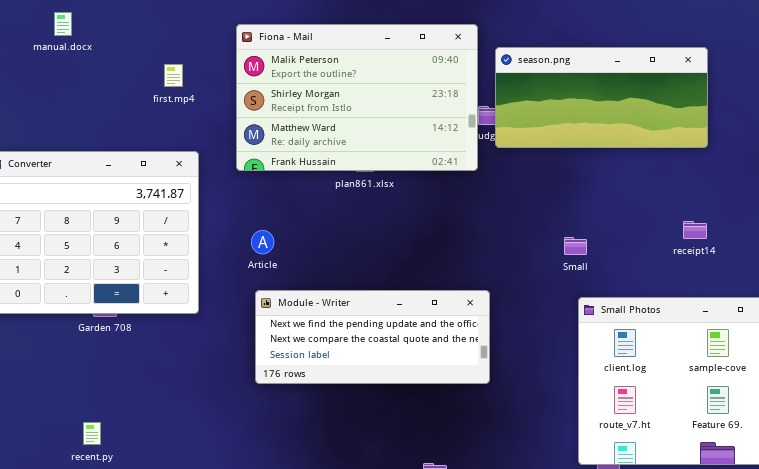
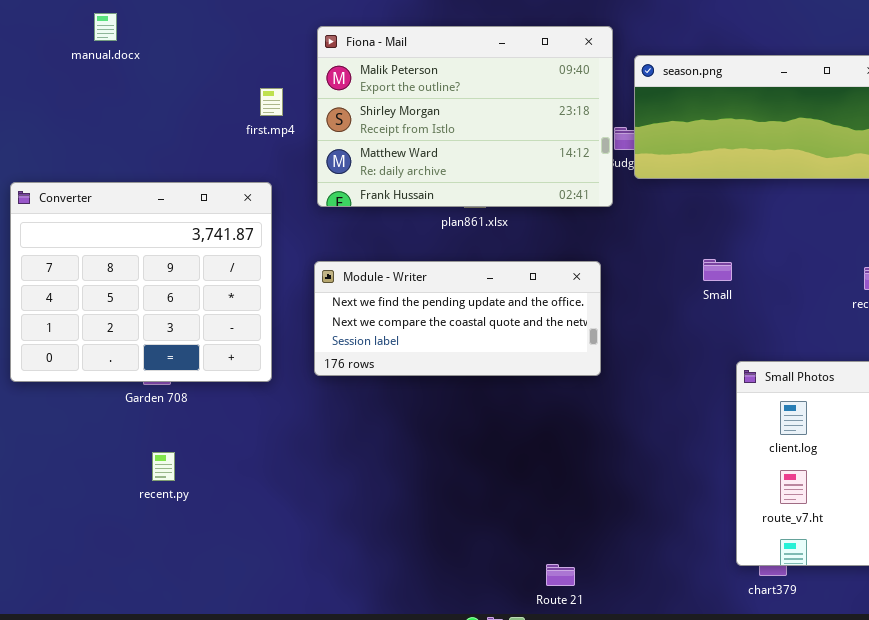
first.mp4: [164,64,183,87] -> [260,88,283,116], moved
Small: [564,237,587,255] -> [703,259,732,281], moved
Module - Writer: [255,290,490,384] -> [314,261,601,376], moved
recent.py: [83,422,101,445] -> [152,452,175,481], moved

